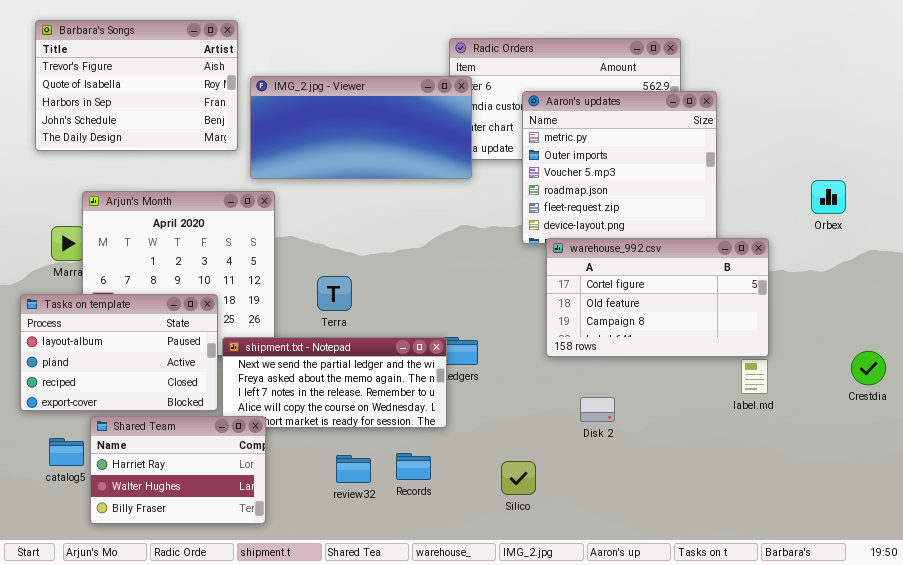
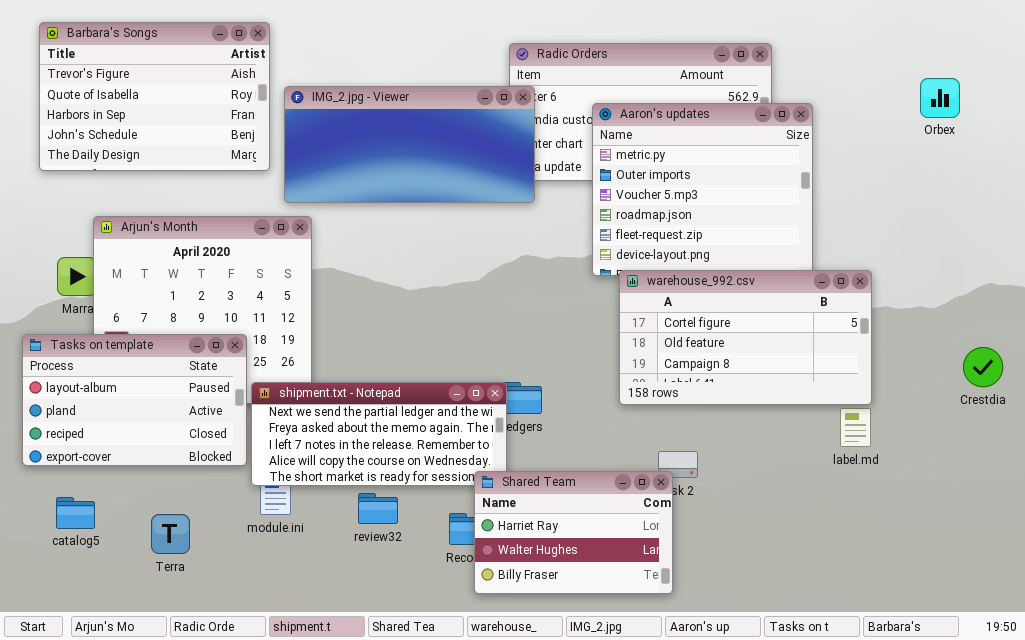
Orbex: [811,180,846,214] -> [920,78,960,118], moved
Terra: [317,276,352,311] -> [151,514,190,554], moved
Crestdia: [851,351,886,385] -> [963,347,1003,387], moved
Shared Team: [90,416,266,524] -> [474,471,673,594], moved
review32: [336,455,371,483] -> [358,493,398,524], moved

